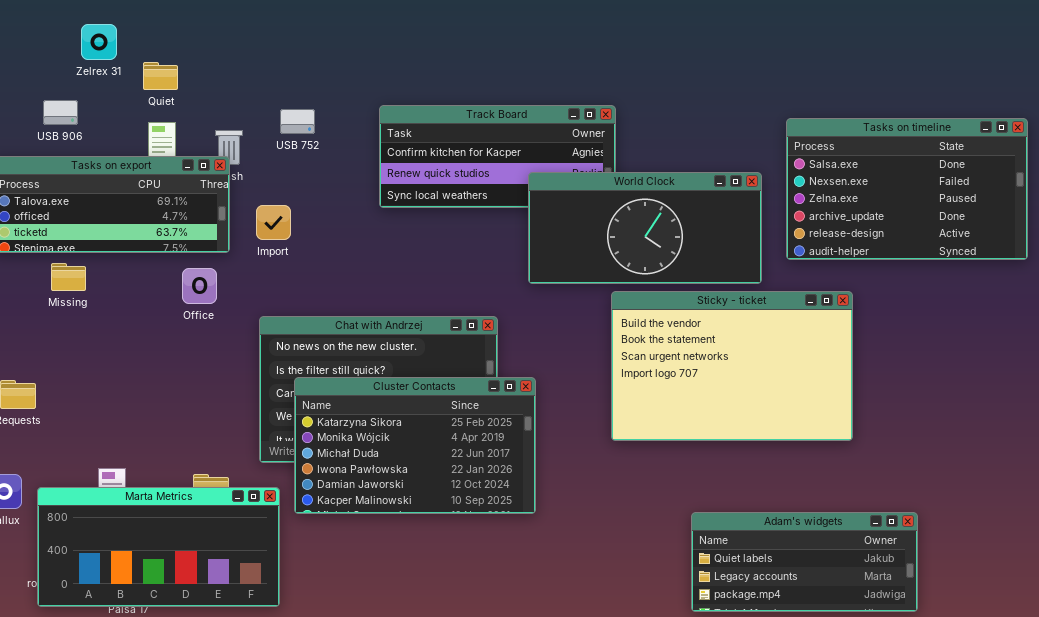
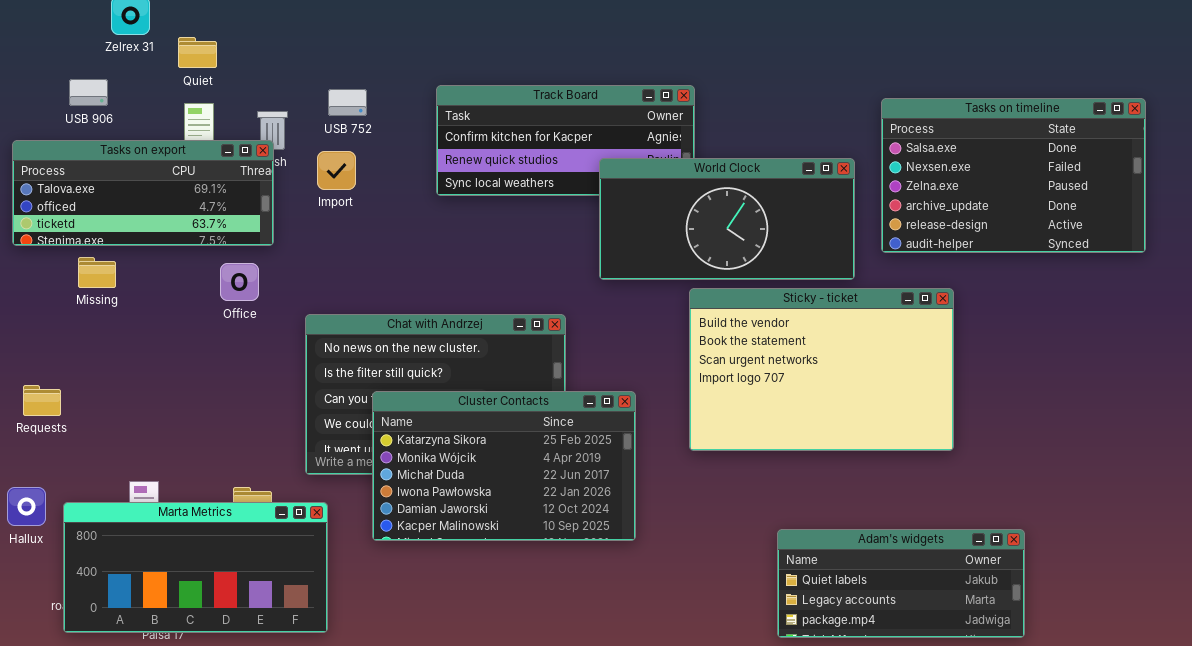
Import: [256,205,291,240] -> [317,151,356,190], moved
Cluster Contacts: [294,377,536,514] -> [372,391,636,541], moved

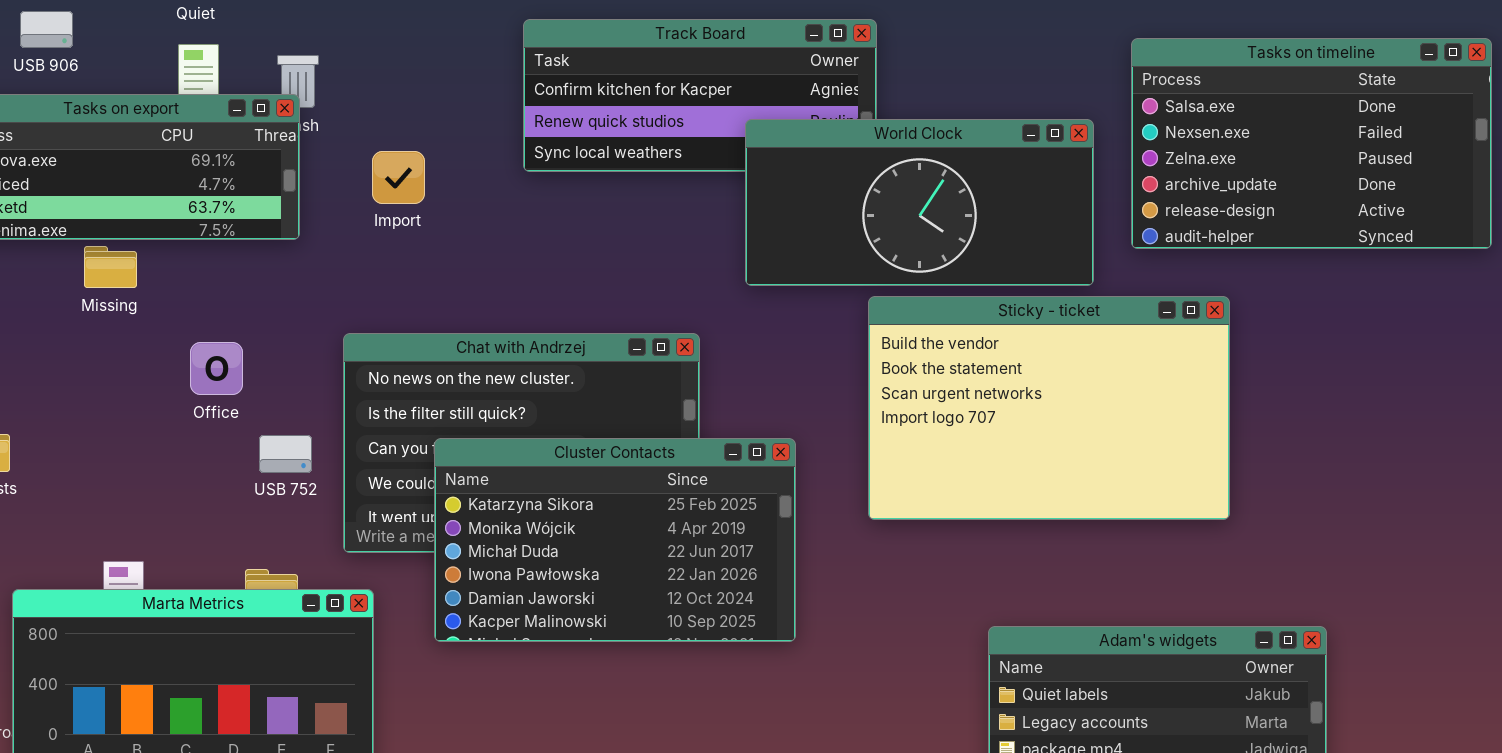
USB 752: [328,89,367,116] -> [259,435,312,473], moved
Import: [317,151,356,190] -> [372,151,425,204], moved
Missing: [78,257,116,288] -> [84,246,137,288], moved
Office: [220,263,259,301] -> [190,342,243,395], moved

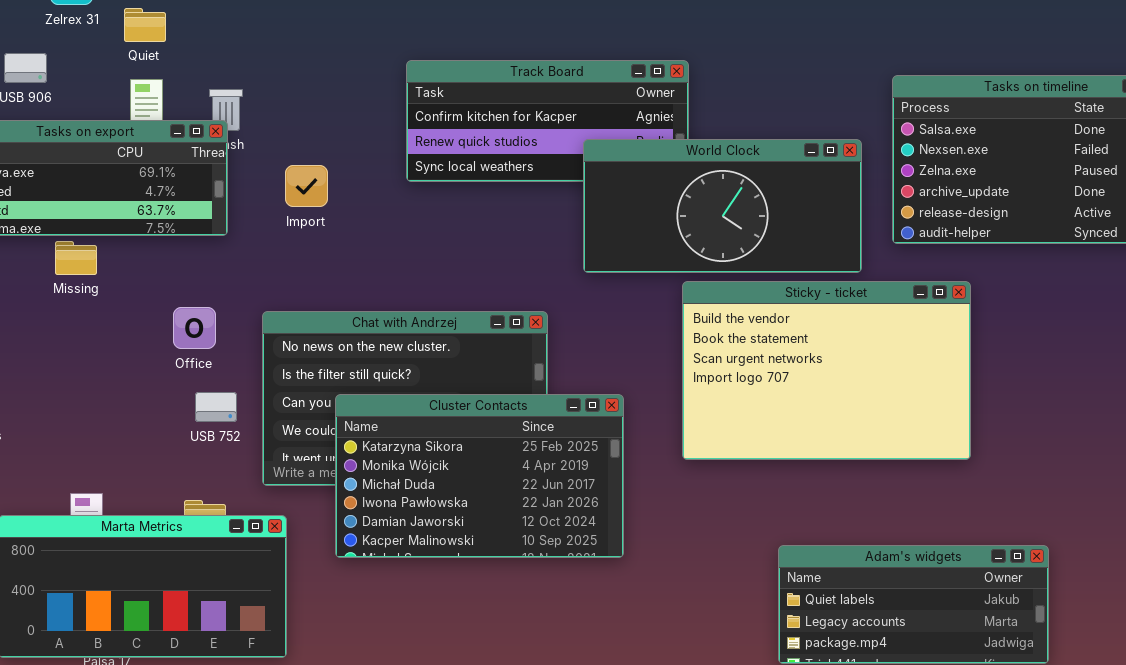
Office: [190,342,243,395] -> [173,307,216,349], moved

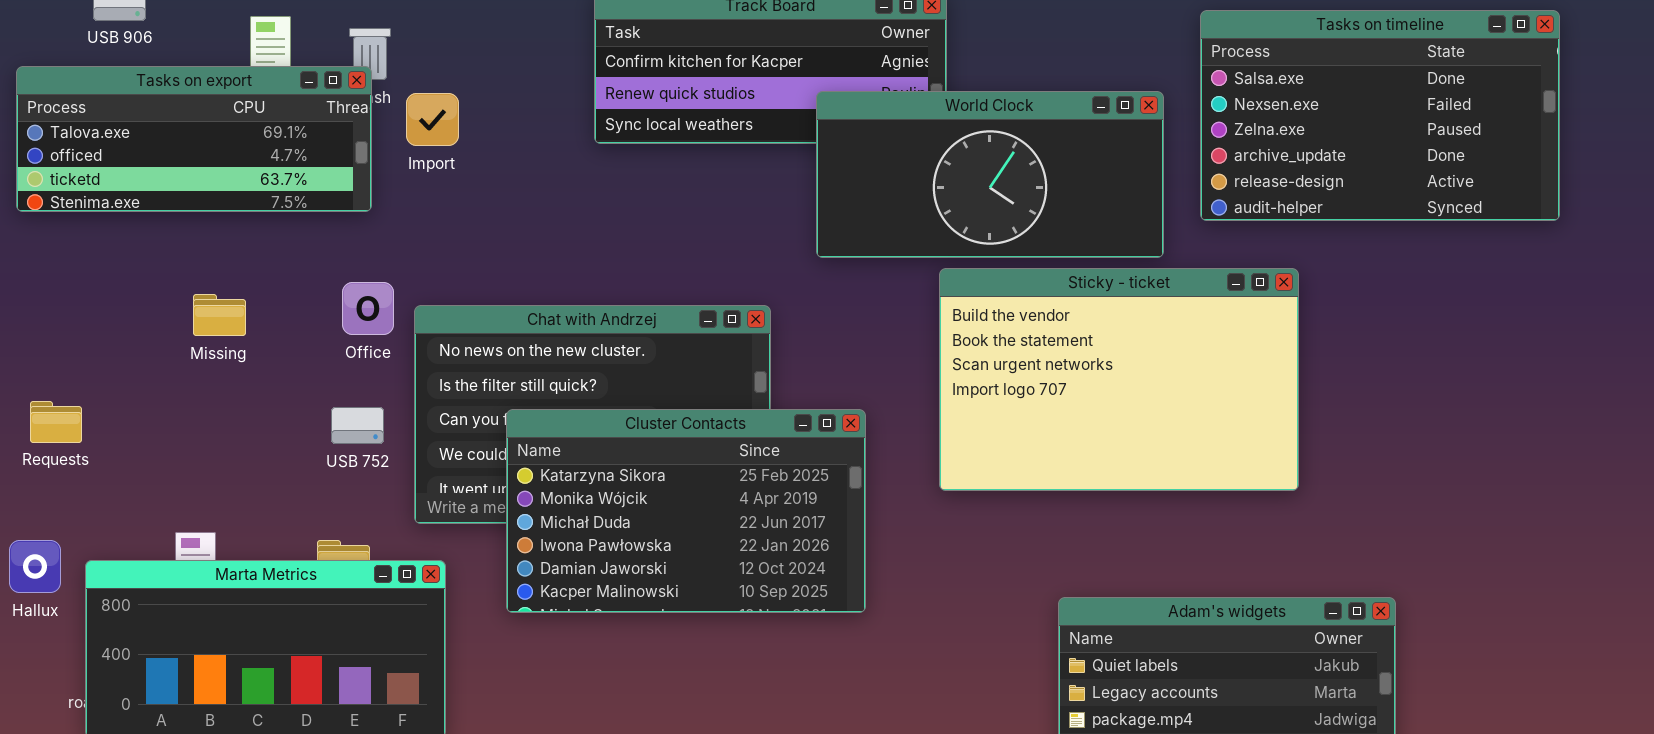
Import: [285,165,328,207] -> [406,93,459,146], moved
Missing: [55,241,97,275] -> [193,294,246,336], moved
Office: [173,307,216,349] -> [342,282,394,335], moved

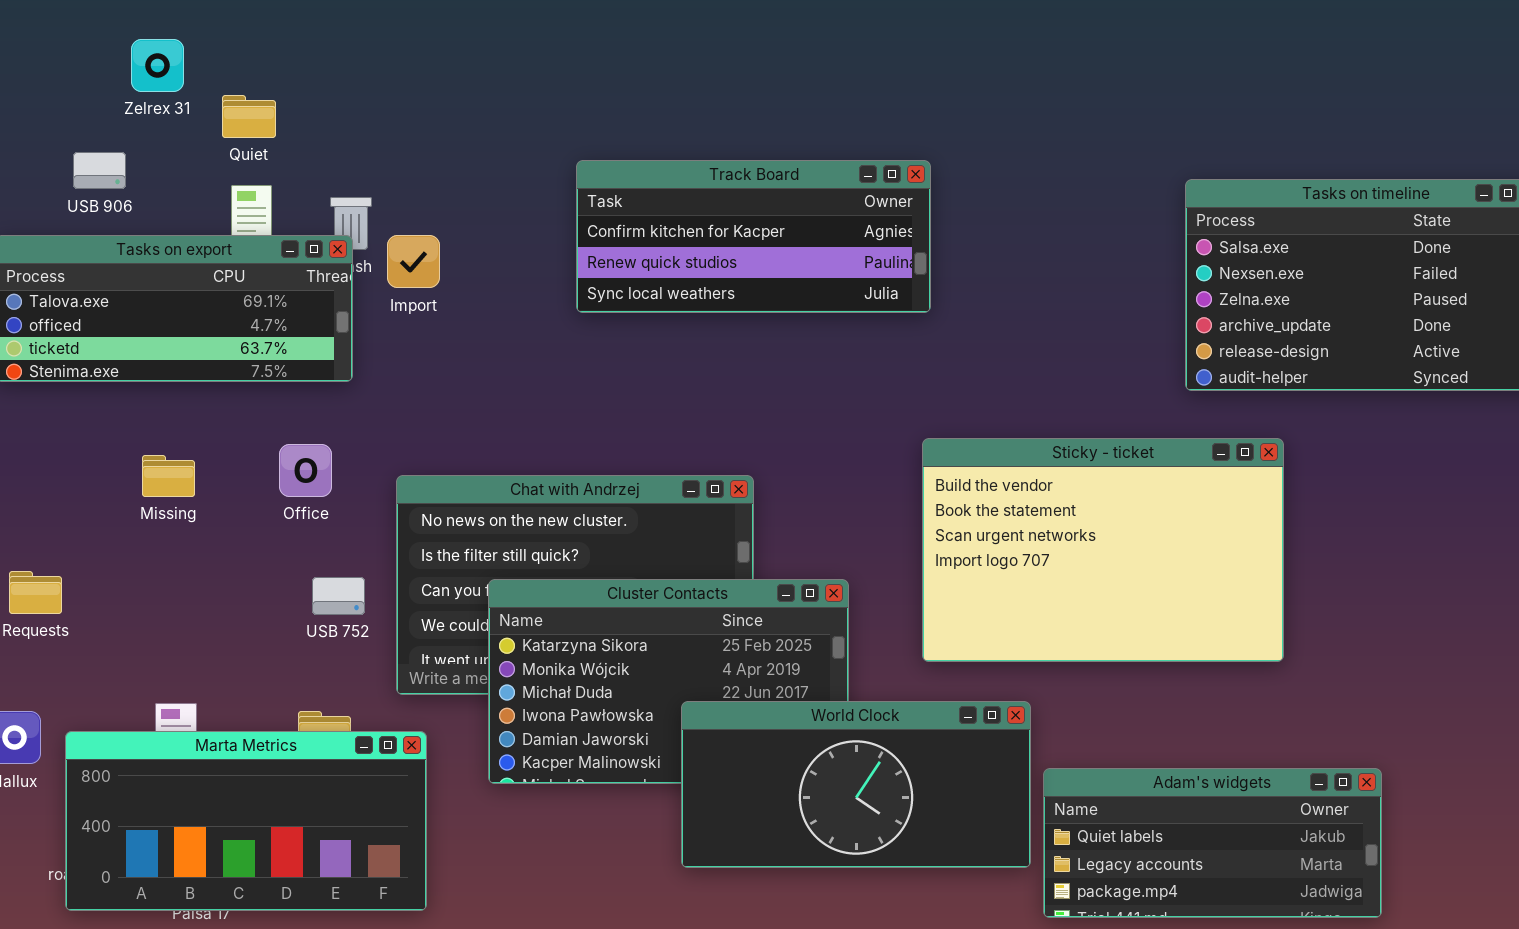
World Clock: [816,91,1164,258] -> [681,701,1031,868], moved
Import: [406,93,459,146] -> [387,235,440,288], moved
Office: [342,282,394,335] -> [279,444,332,497], moved
Missing: [193,294,246,336] -> [142,455,195,497], moved

